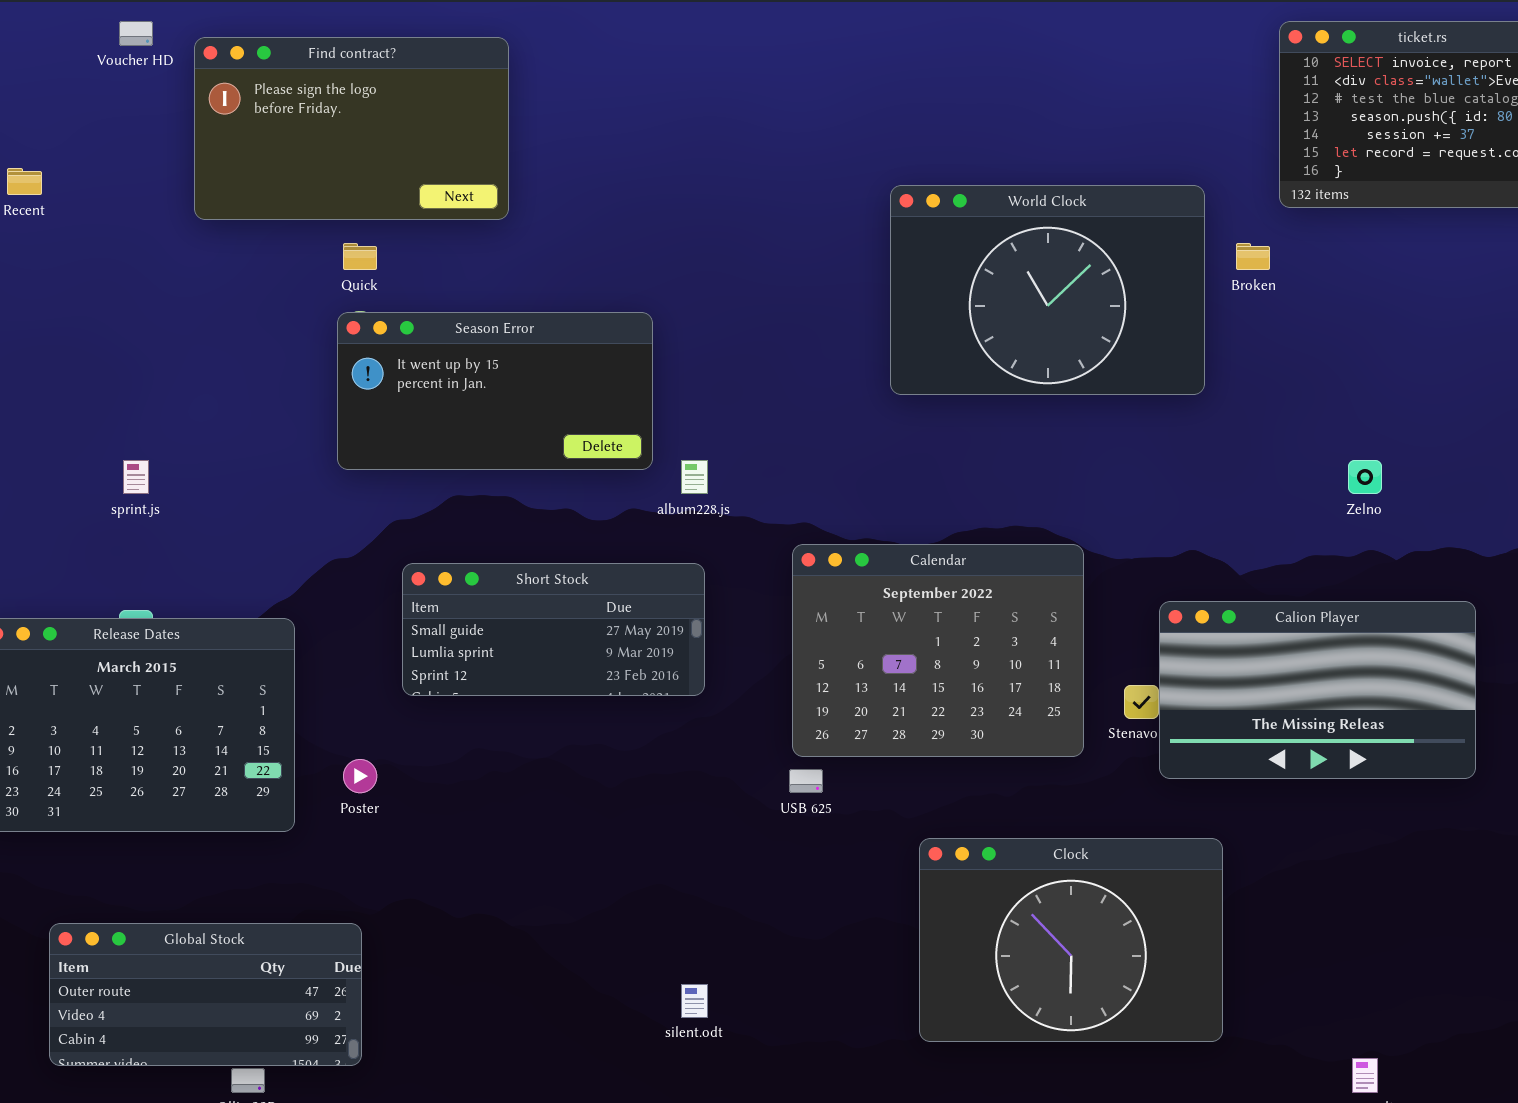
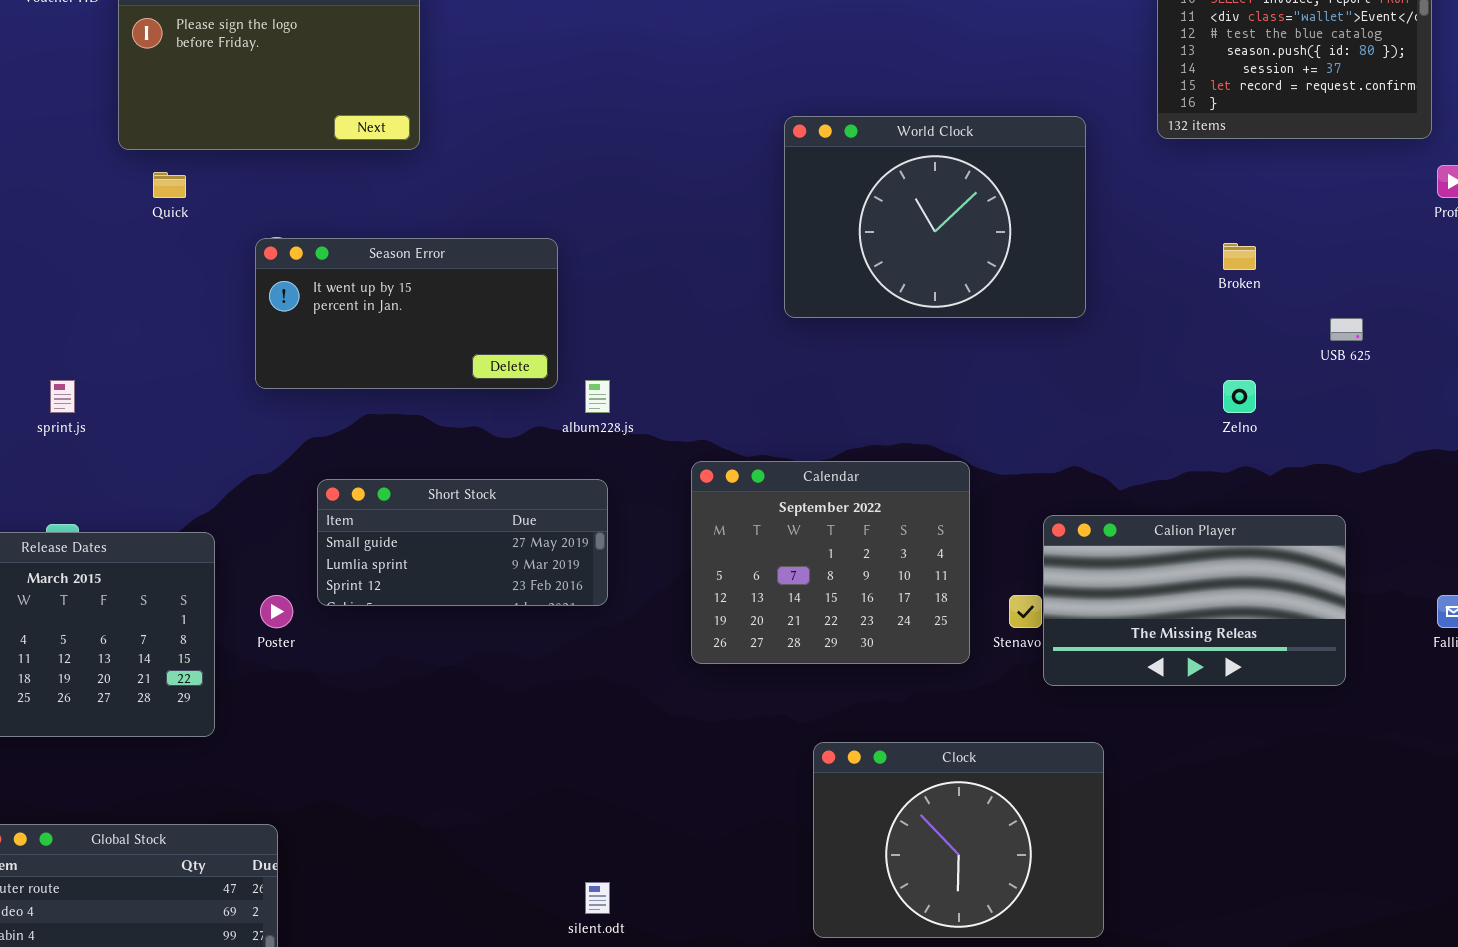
Quick: [343,243,377,270] -> [153,172,186,198], moved
Broken: [1236,243,1270,270] -> [1223,243,1256,270], moved
Poster: [343,759,377,793] -> [260,595,293,628], moved
USB 625: [789,769,823,793] -> [1330,318,1363,341], moved

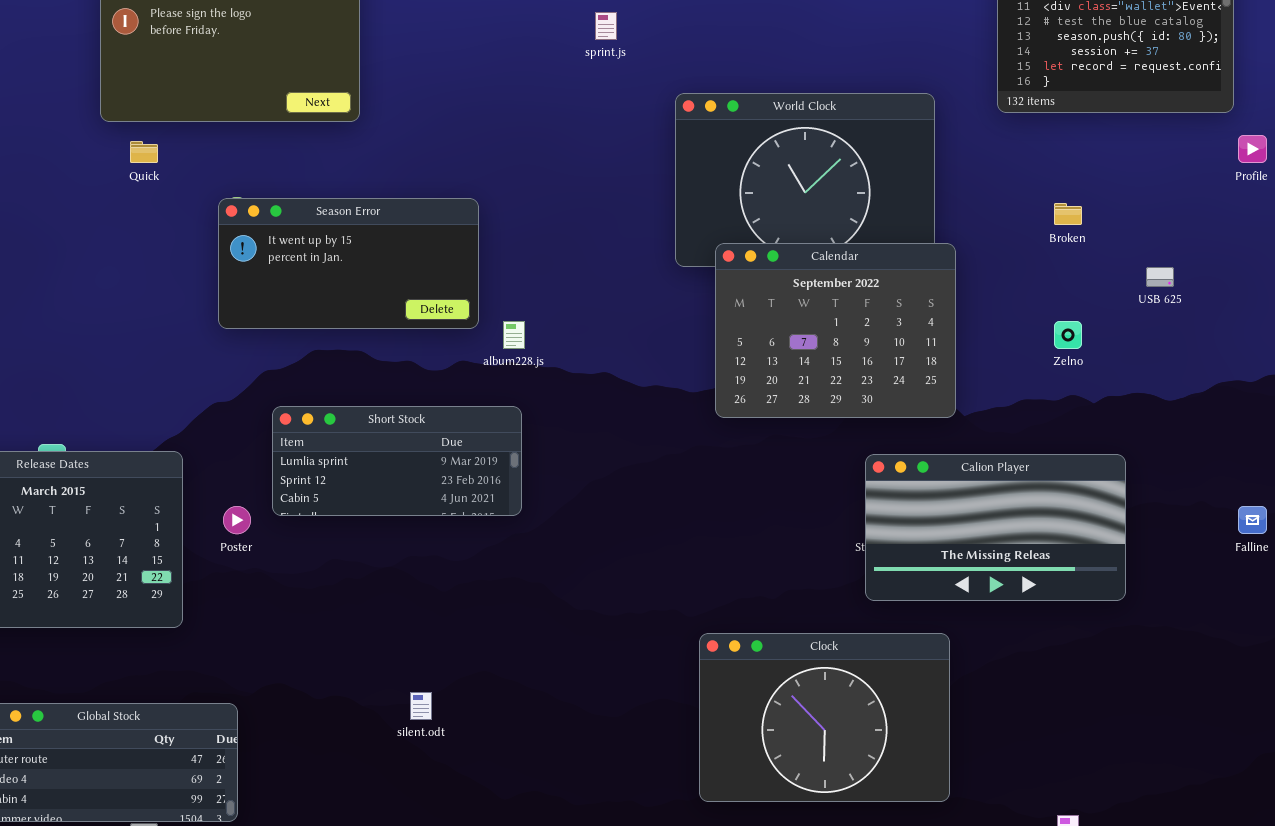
sprint.js: [50,380,75,413] -> [595,12,617,40], moved
Calendar: [691,461,970,664] -> [715,243,956,418], moved
Short Stock: [317,479,608,606] -> [272,406,522,516], scrolled down 1 row
Calion Player: [1043,515,1346,686] -> [865,454,1126,601], moved
silent.odt: [585,882,610,914] -> [410,692,432,720], moved

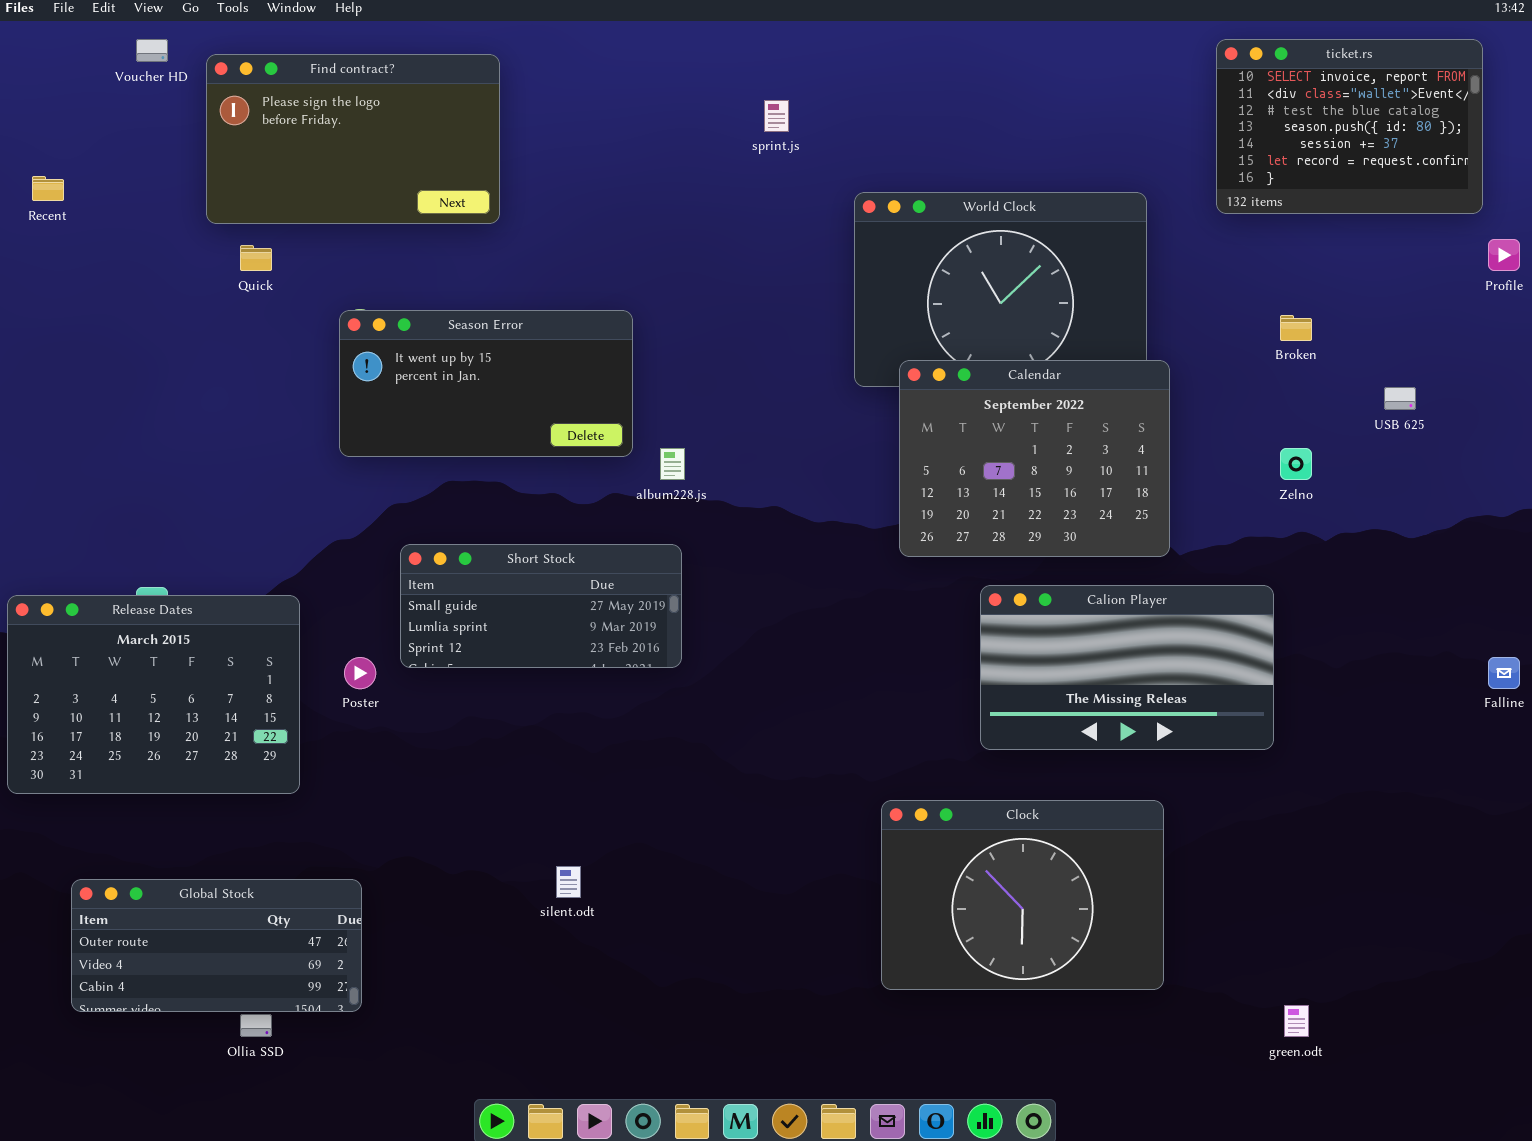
Short Stock: [272,406,522,516] -> [400,544,682,668], scrolled up 1 row
Calion Player: [865,454,1126,601] -> [980,585,1274,750], moved

